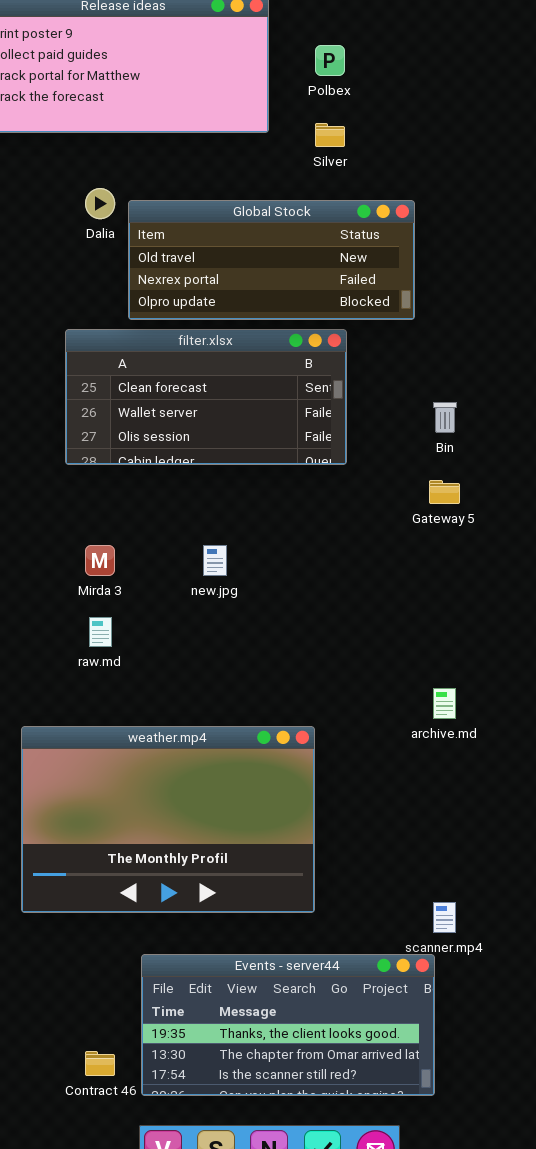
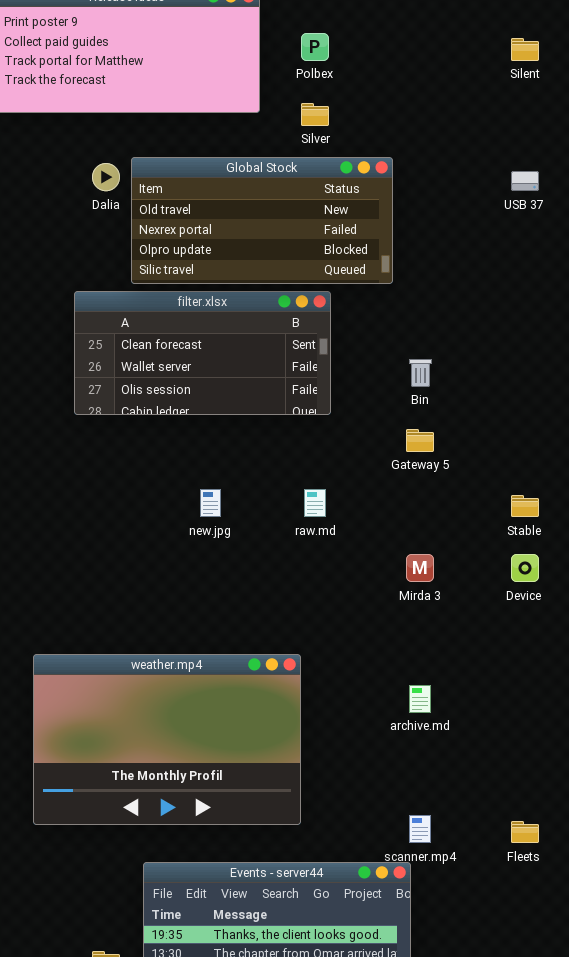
Global Stock: [128,200,415,320] -> [131,157,393,284], resized
Mirda 3: [85,545,115,576] -> [406,554,434,582], moved
raw.md: [89,617,112,647] -> [304,489,326,517], moved
archive.md: [433,688,456,719] -> [409,685,431,713], moved

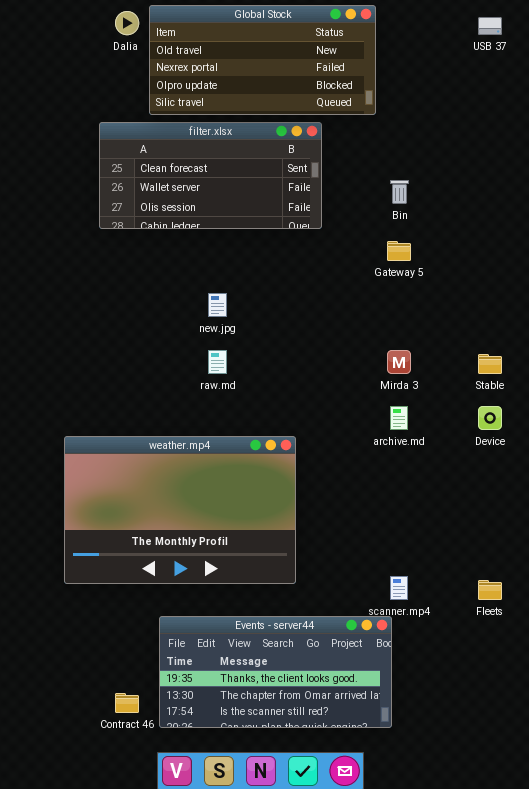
raw.md: [304,489,326,517] -> [208,350,227,374], moved
Stable: [511,495,539,517] -> [478,354,502,374], moved
Device: [511,554,539,582] -> [478,406,502,430], moved
archive.md: [409,685,431,713] -> [390,406,408,430], moved

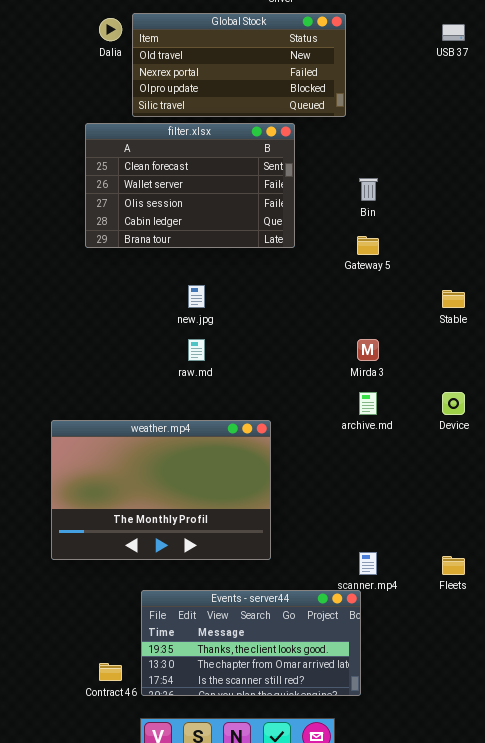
filter.xlsx: [99,122,322,229] -> [85,123,295,248], resized
Stable: [478,354,502,374] -> [442,290,465,308], moved

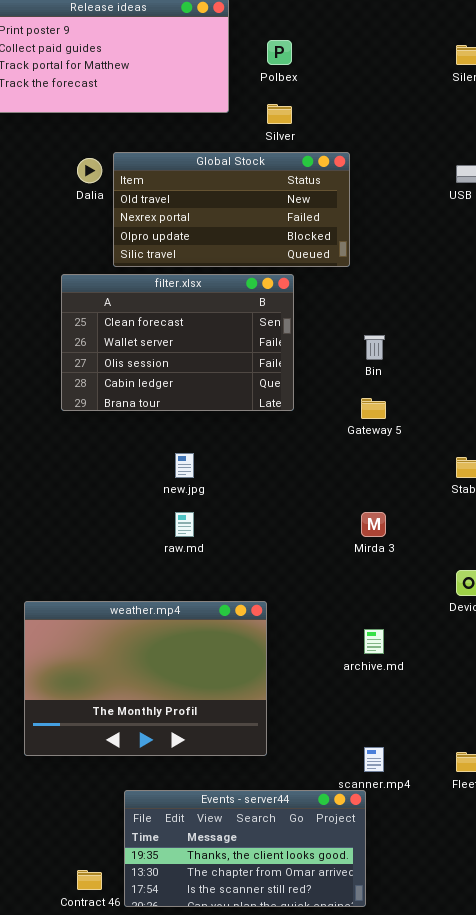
archive.md: [359,392,377,415] -> [364,629,384,654], moved

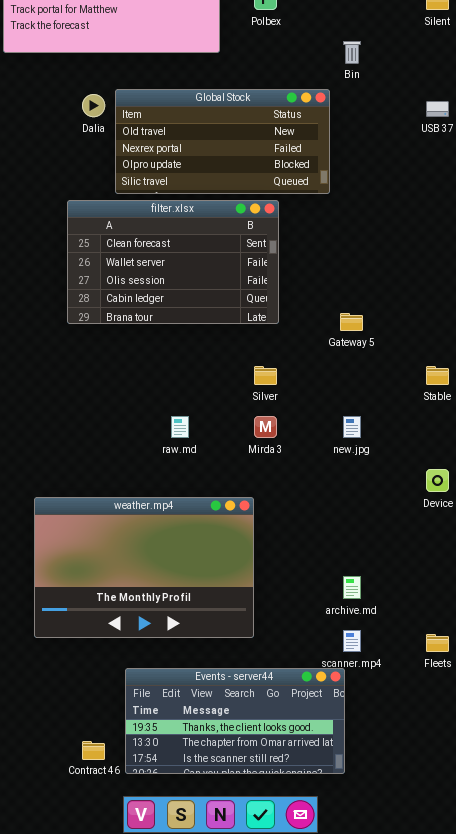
Silver: [267,104,292,124] -> [254,366,277,385], moved
Bin: [364,335,385,360] -> [343,41,361,64], moved
new.jpg: [175,453,194,478] -> [343,416,361,438], moved
Mirda 3: [361,512,386,537] -> [254,416,277,438], moved
archive.md: [364,629,384,654] -> [343,576,361,599], moved

